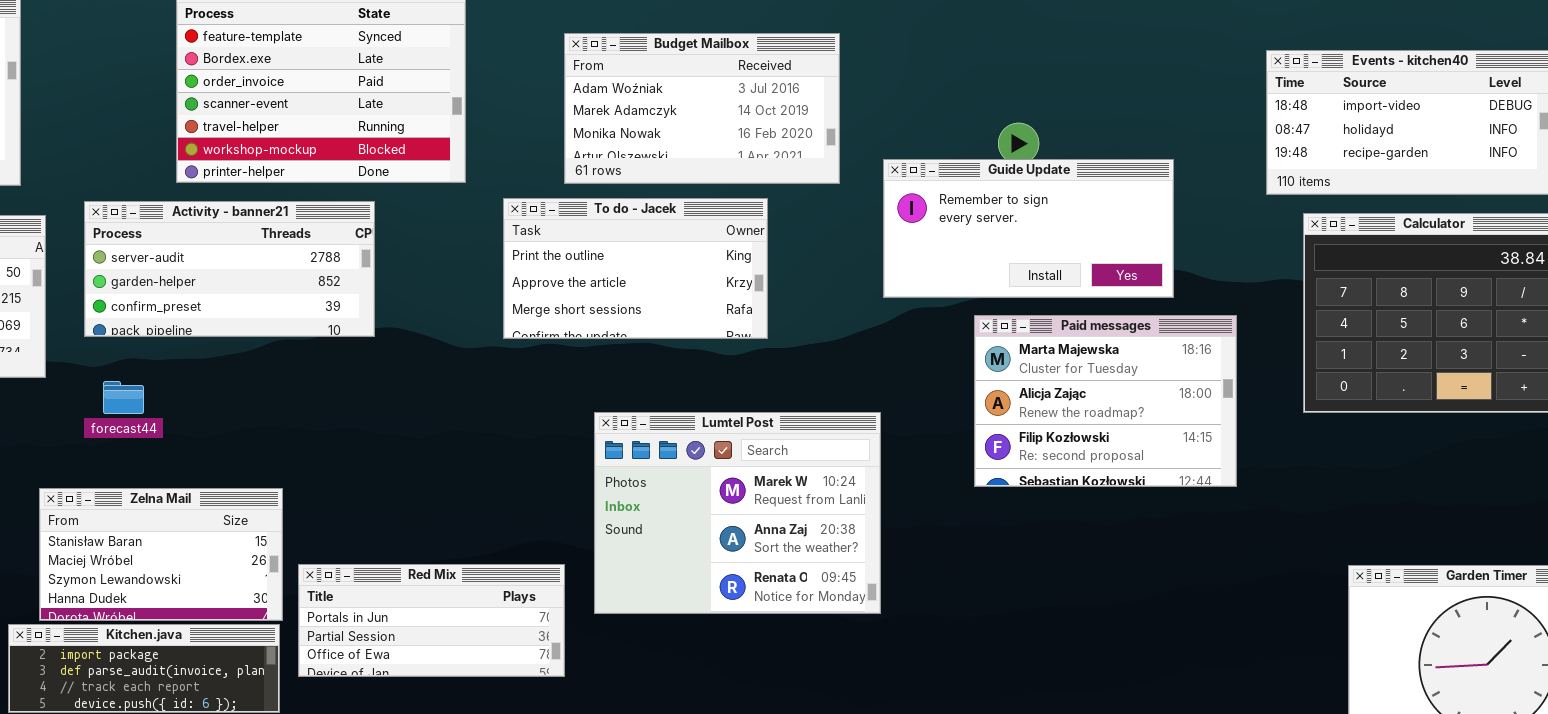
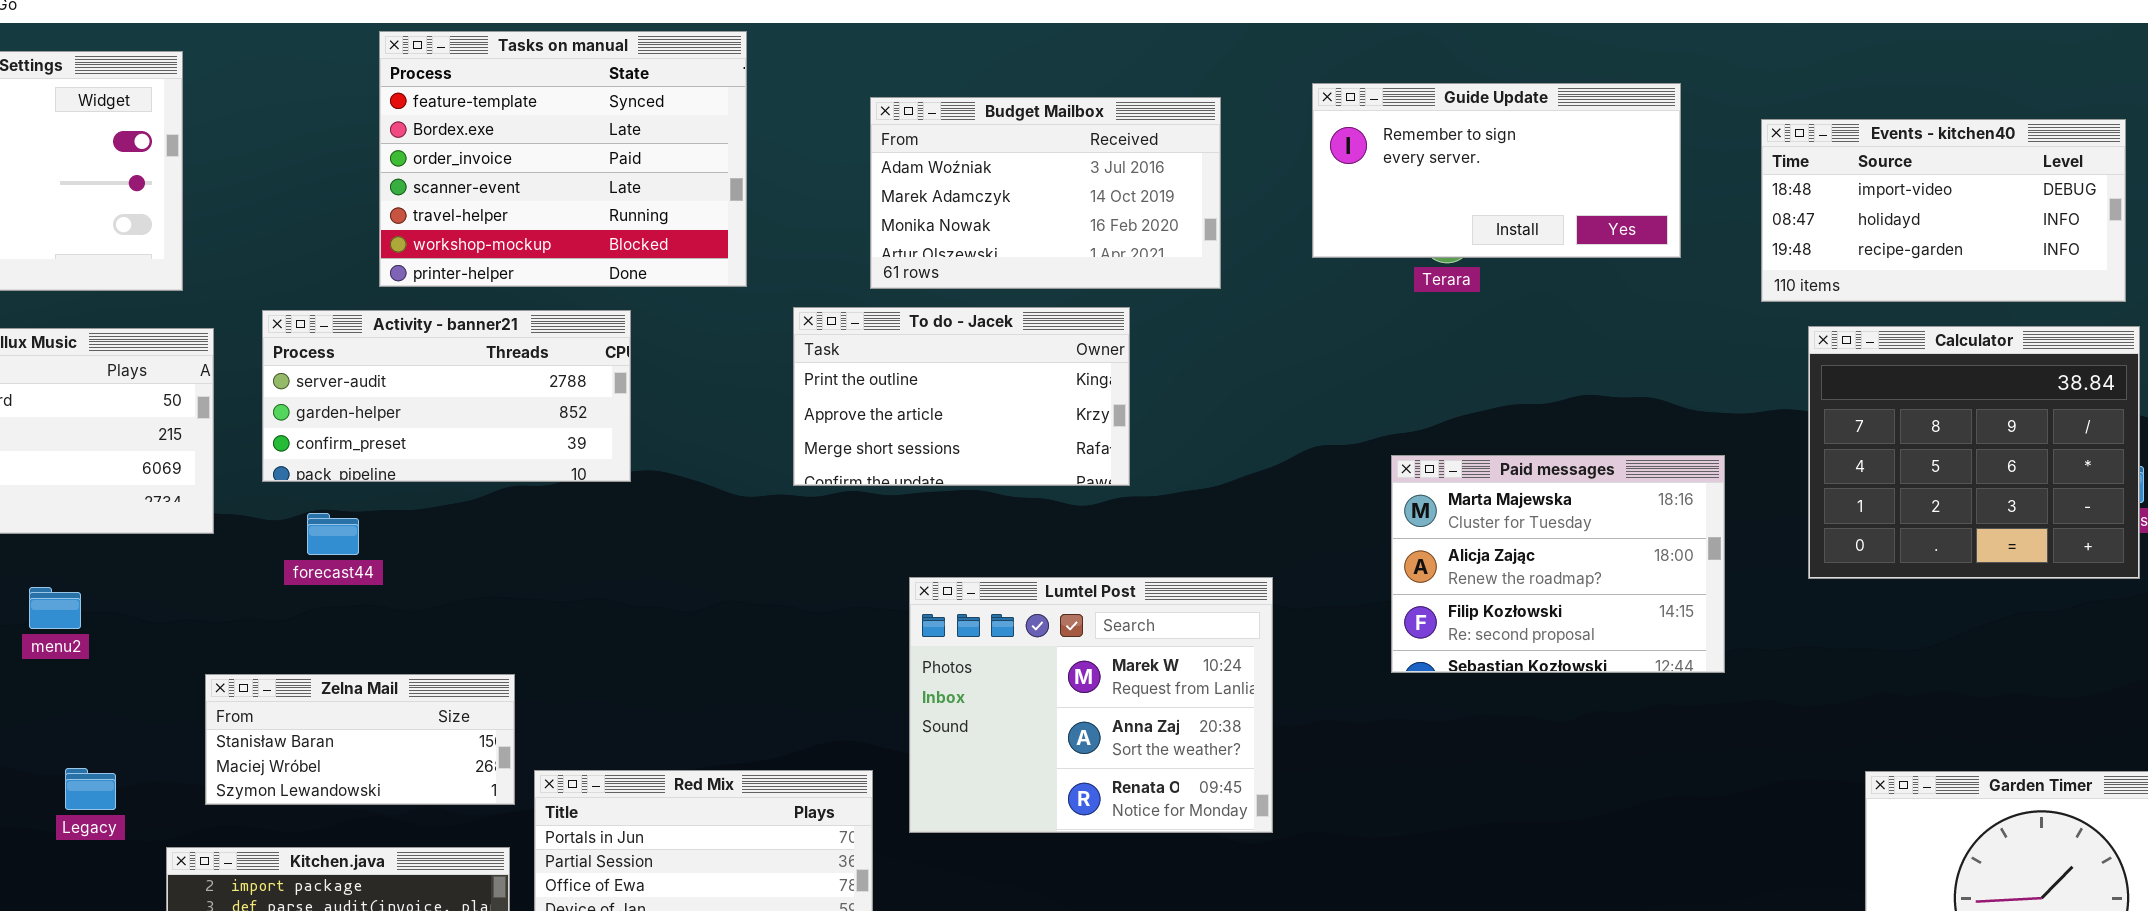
Guide Update: [883,159,1174,298] -> [1312,83,1681,258], moved
forecast44: [103,381,144,414] -> [307,513,359,555], moved
Zelna Mail: [39,488,283,621] -> [205,674,515,805], resized

